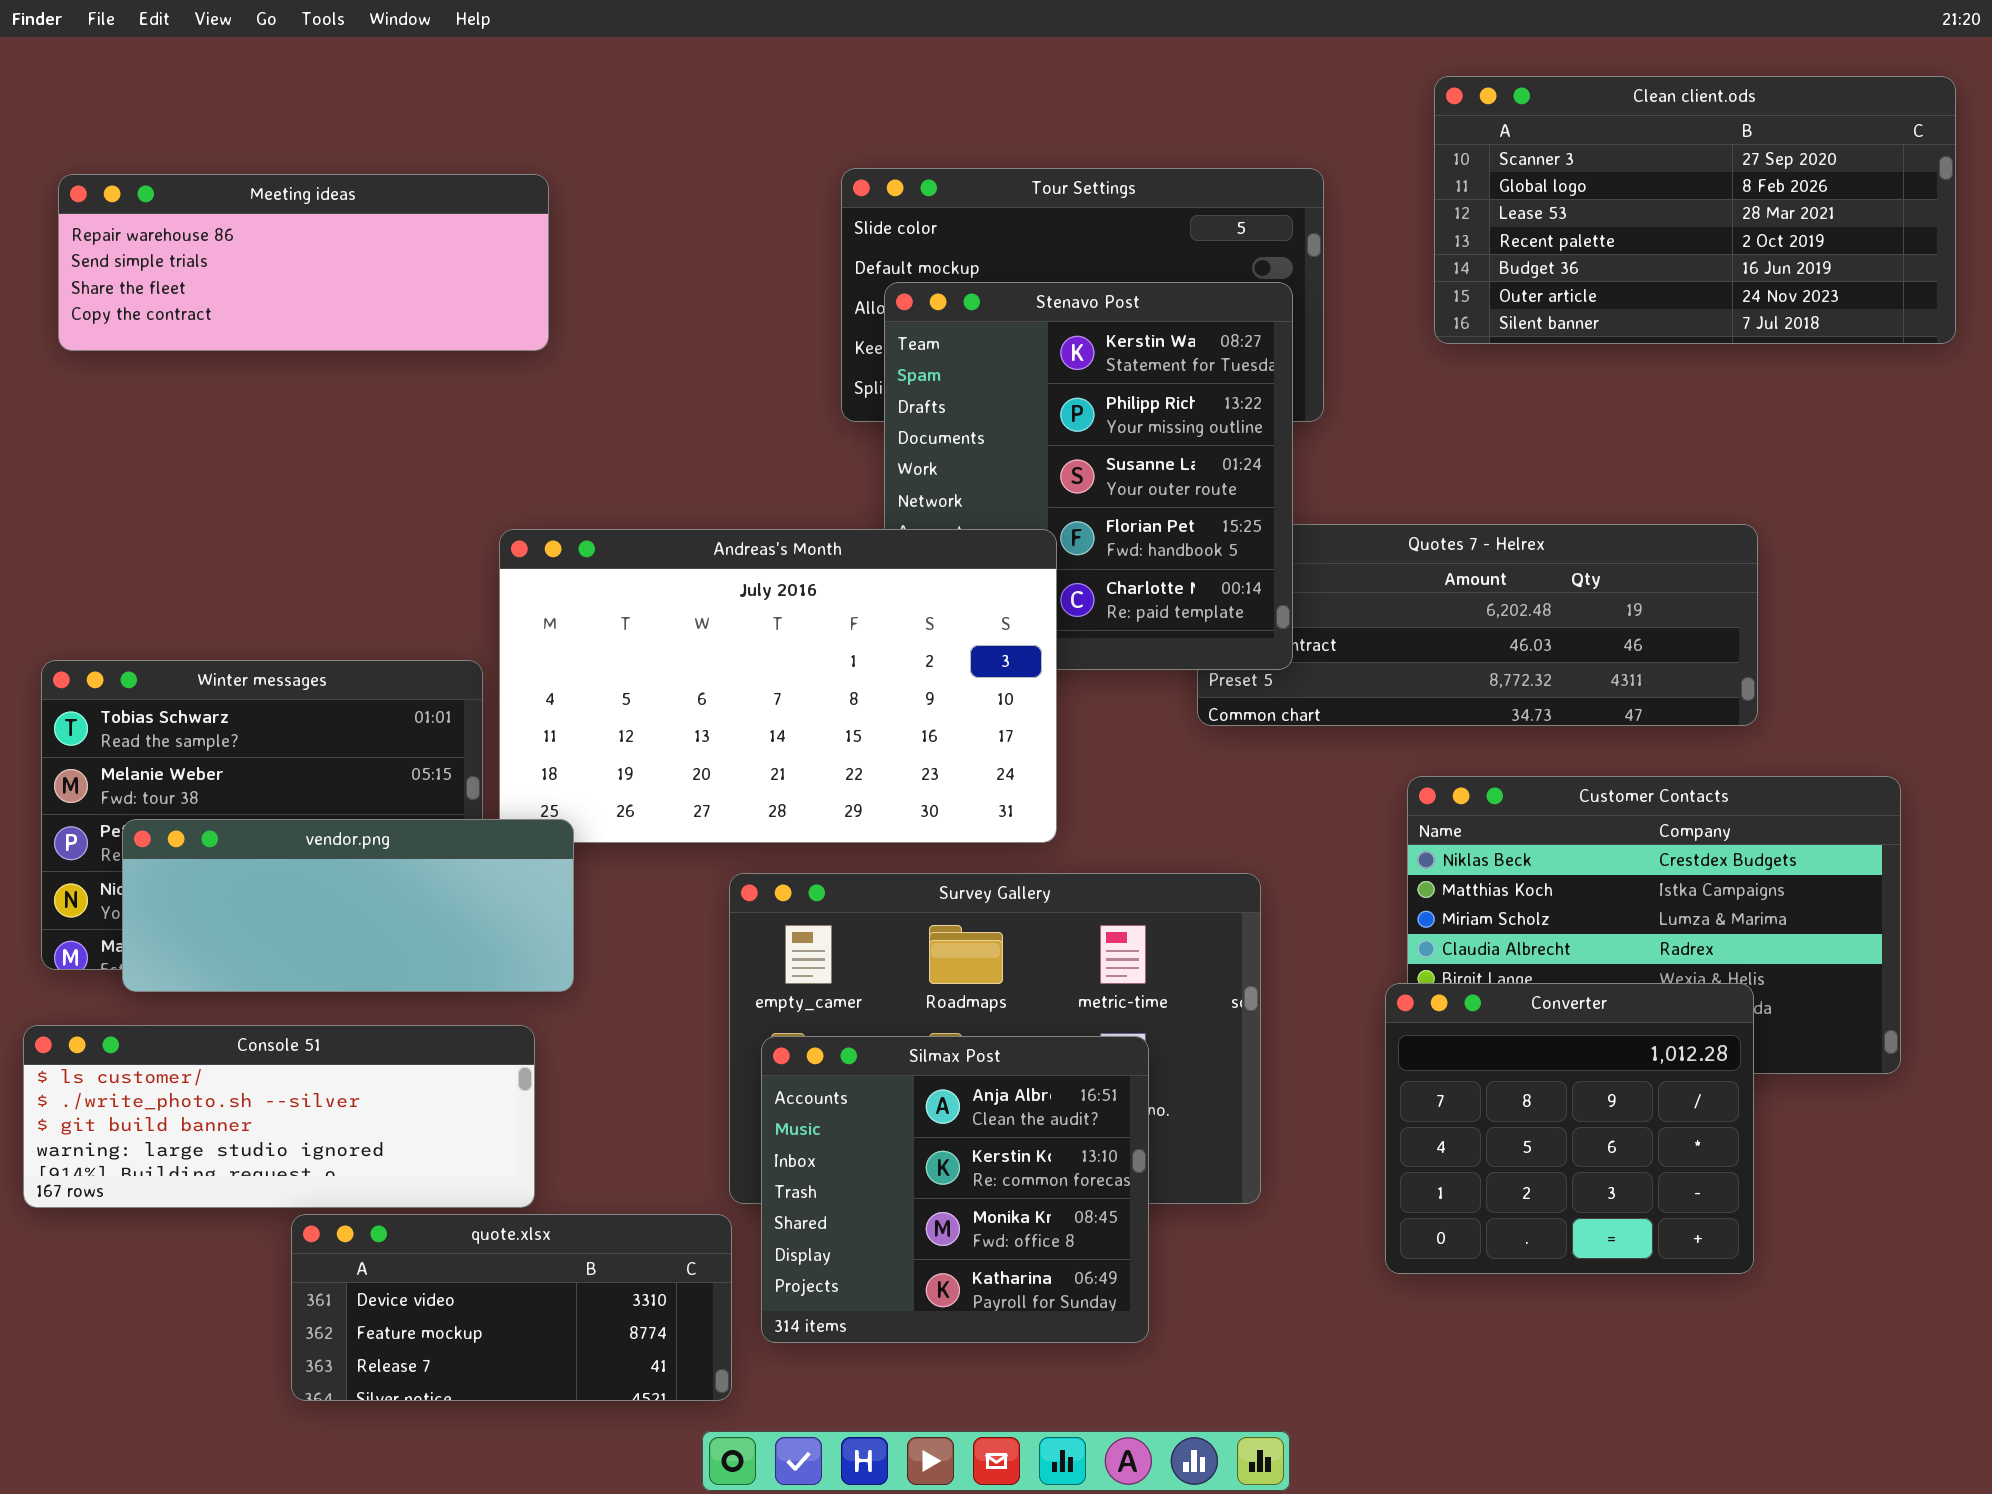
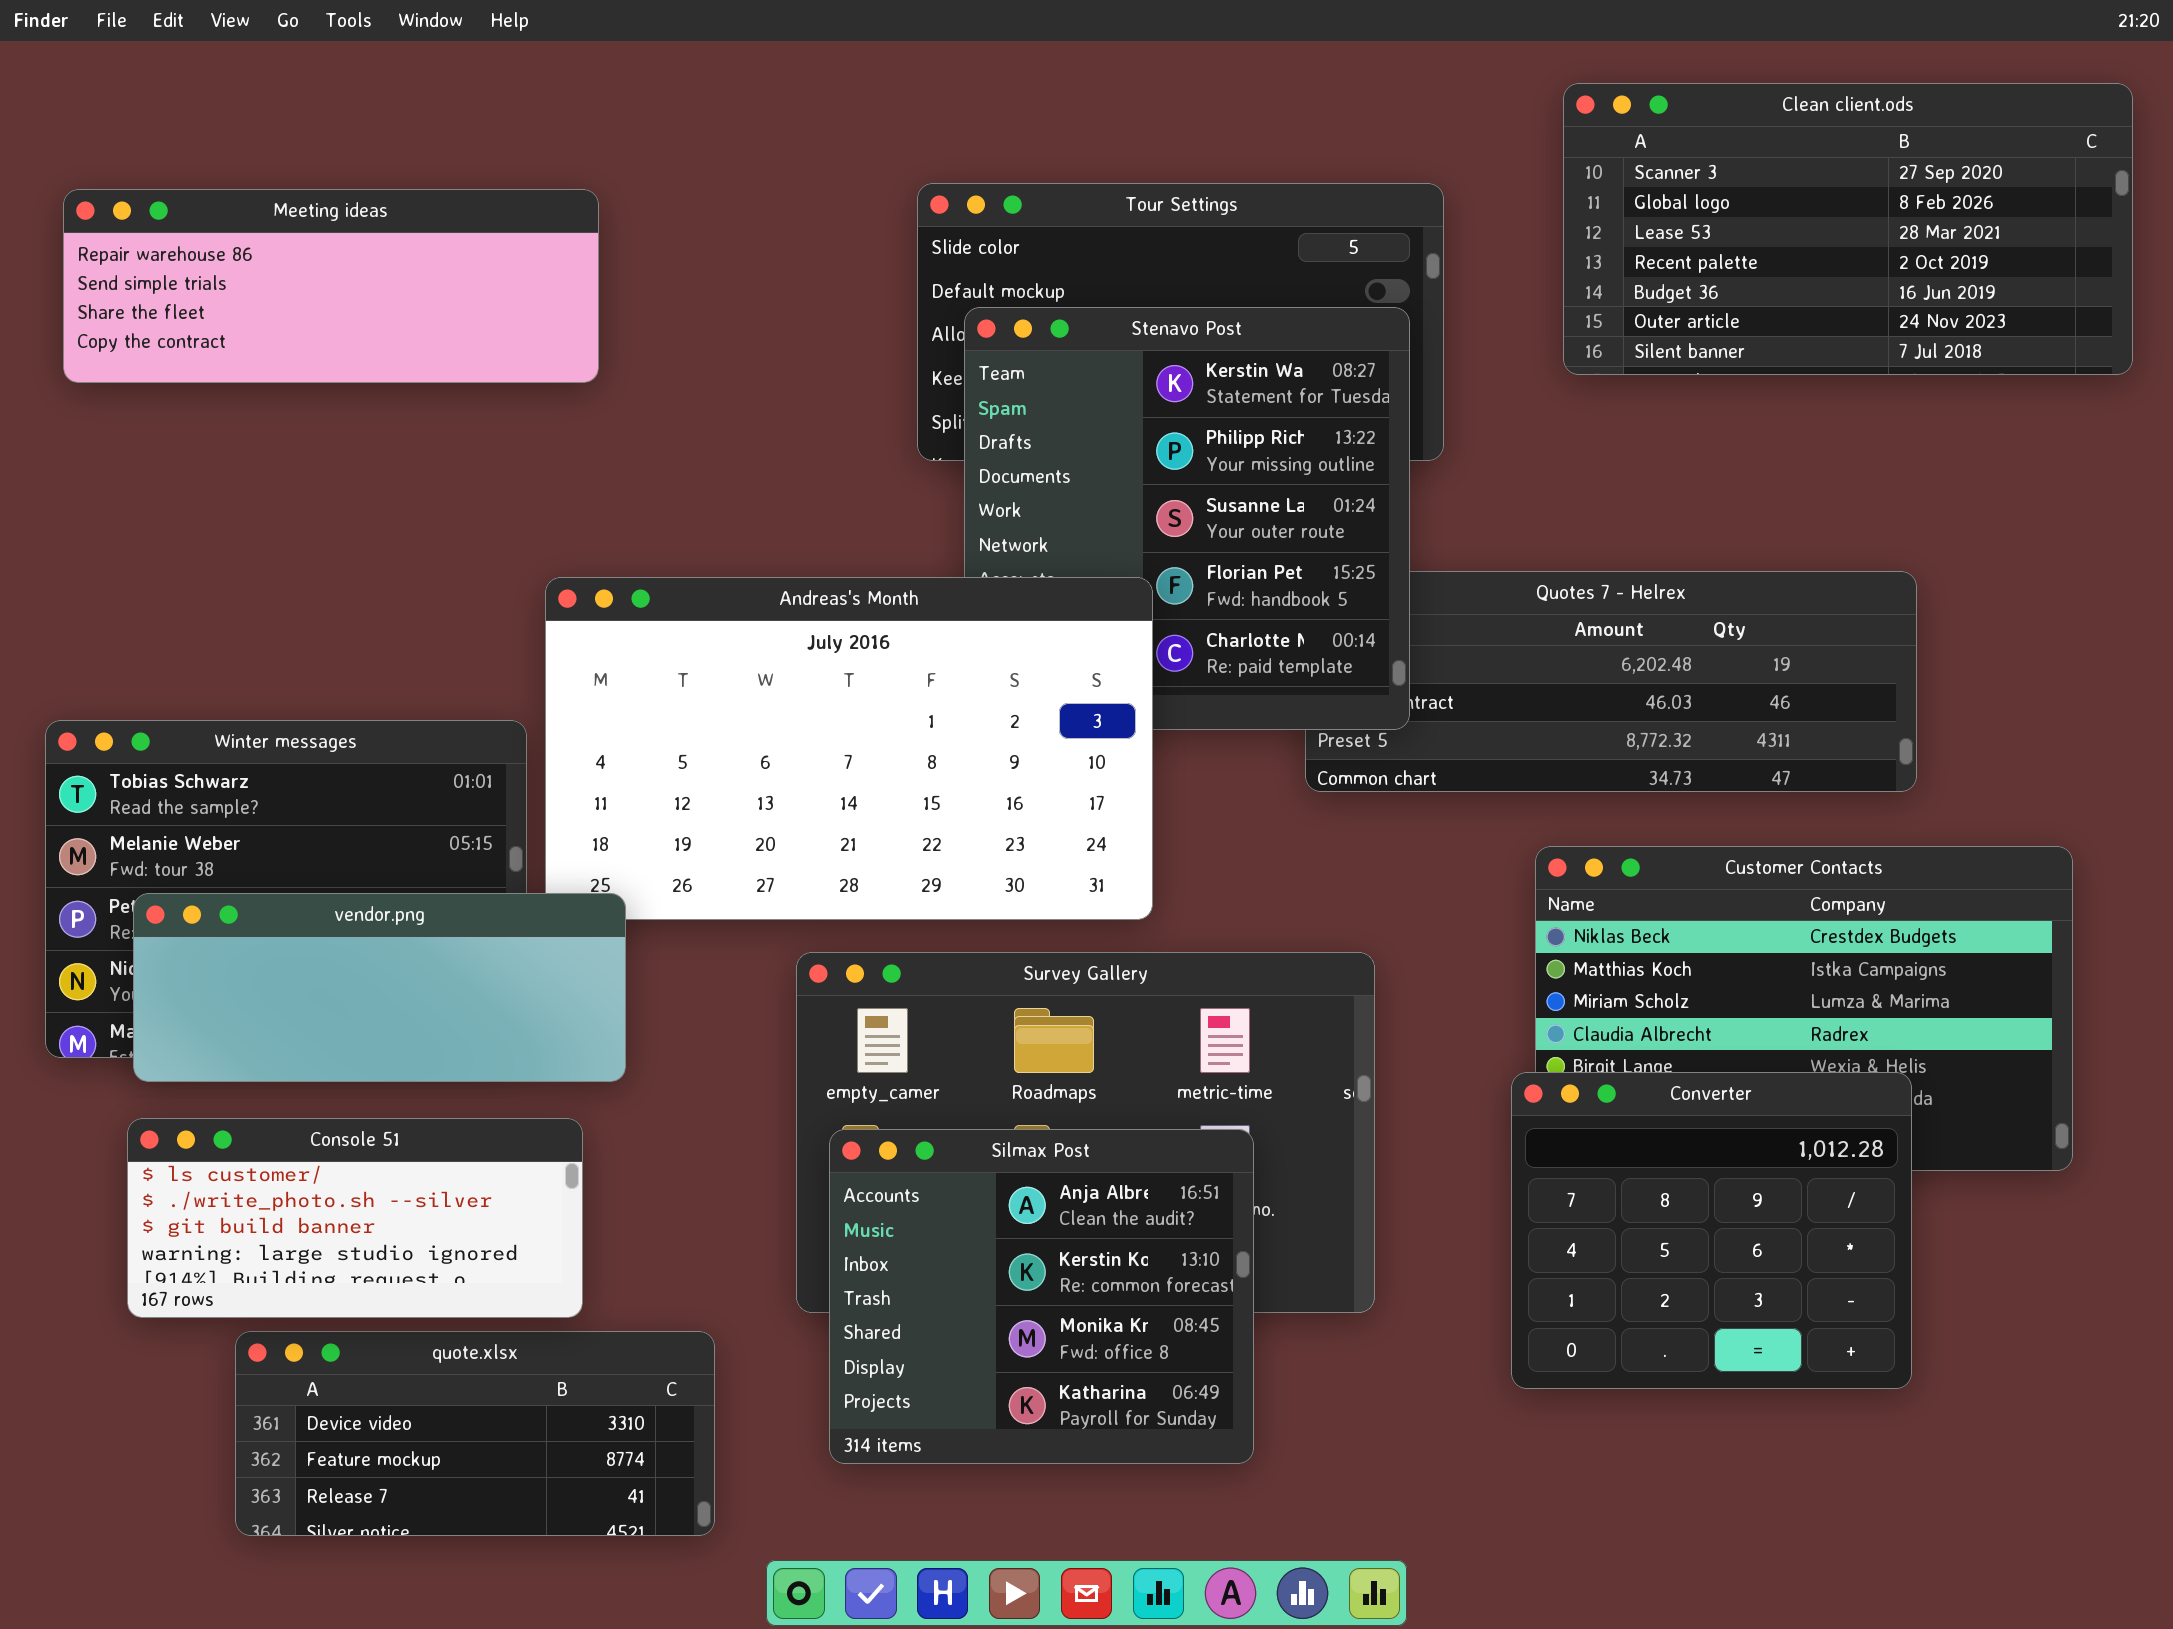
Console 51: [23,1025,535,1208] -> [127,1118,583,1318], resized
quote.xlsx: [291,1214,732,1401] -> [235,1331,715,1536], moved

